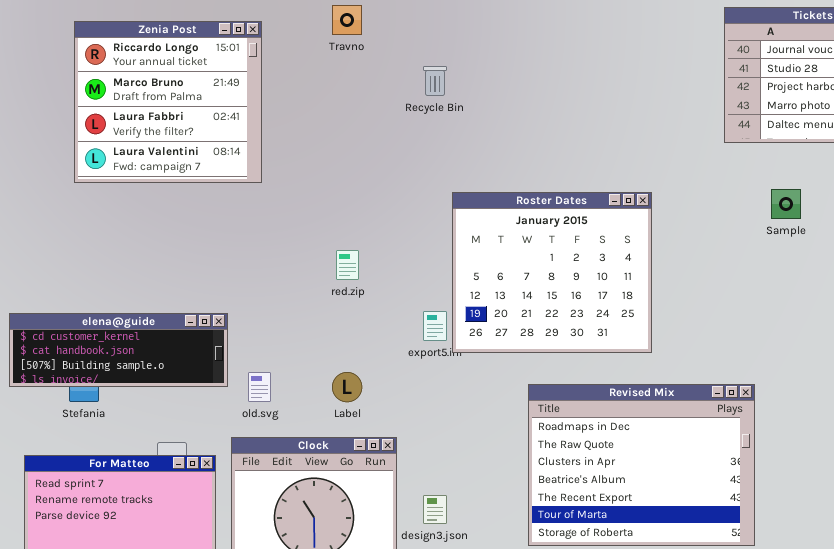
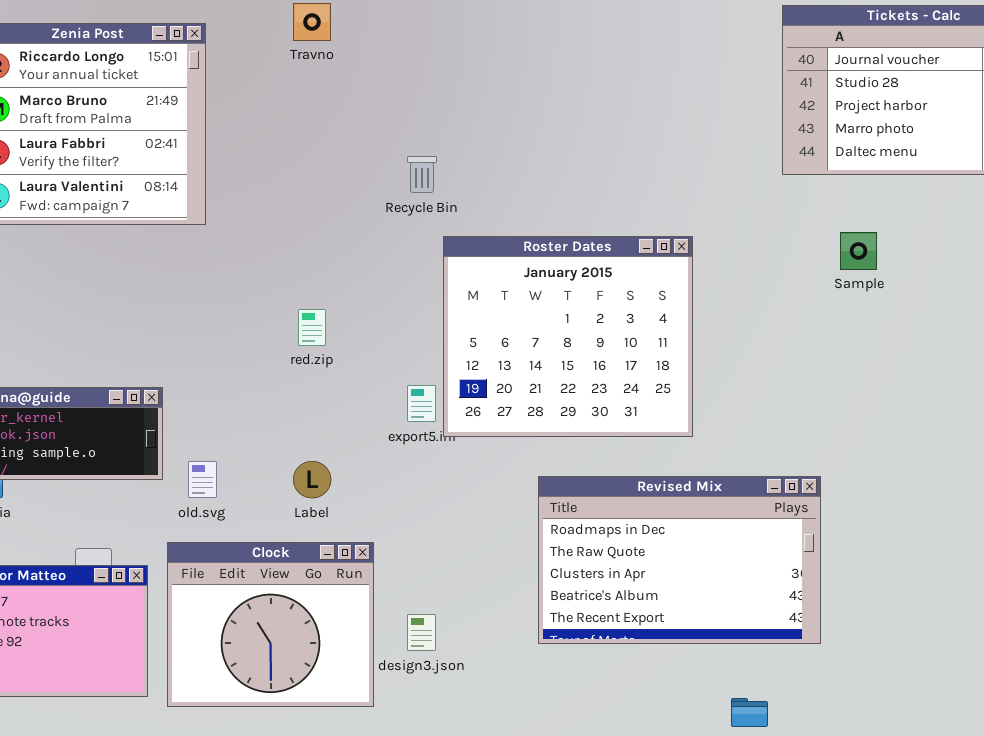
Recycle Bin: [423,66,447,96] -> [407,156,437,193], moved
Revised Mix: [528,384,755,546] -> [538,476,821,644], resized

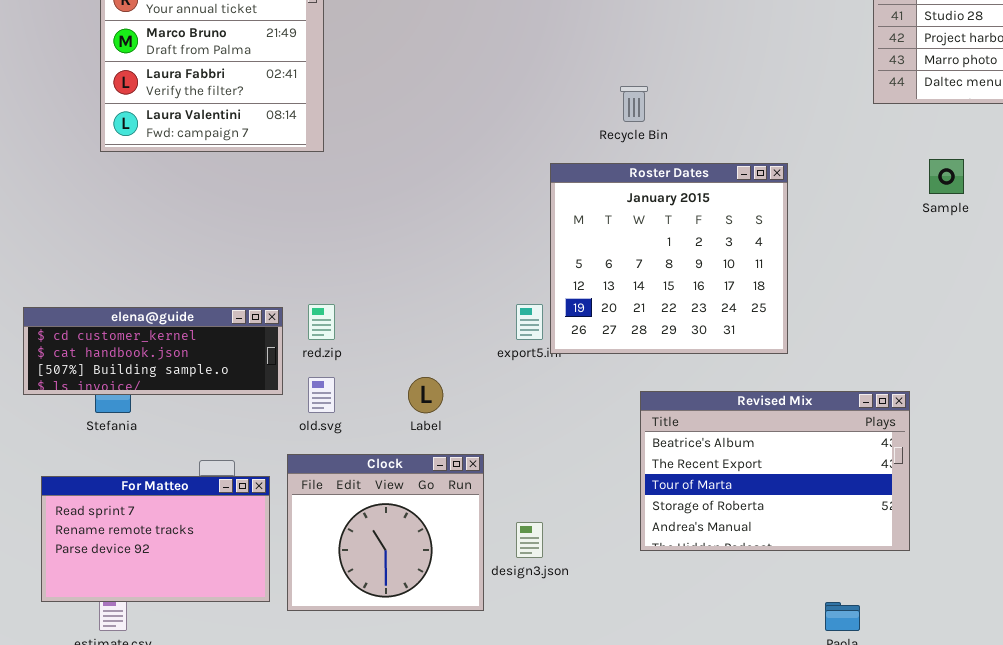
Recycle Bin: [407,156,437,193] -> [620,86,648,122], moved
red.zip: [298,309,326,346] -> [308,304,335,340], moved
Revised Mix: [538,476,821,644] -> [640,391,910,551], scrolled down 3 rows

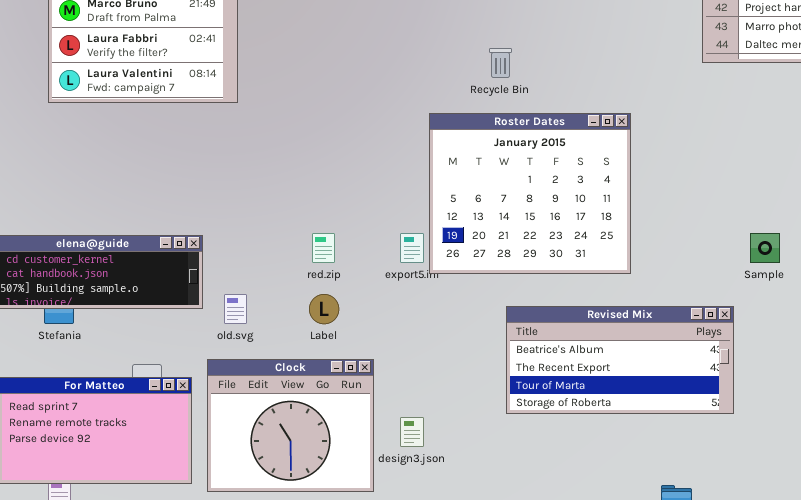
Sample: [929,159,964,194] -> [750,233,780,263], moved
red.zip: [308,304,335,340] -> [312,233,335,263], moved
Revised Mix: [640,391,910,551] -> [506,306,734,414], resized

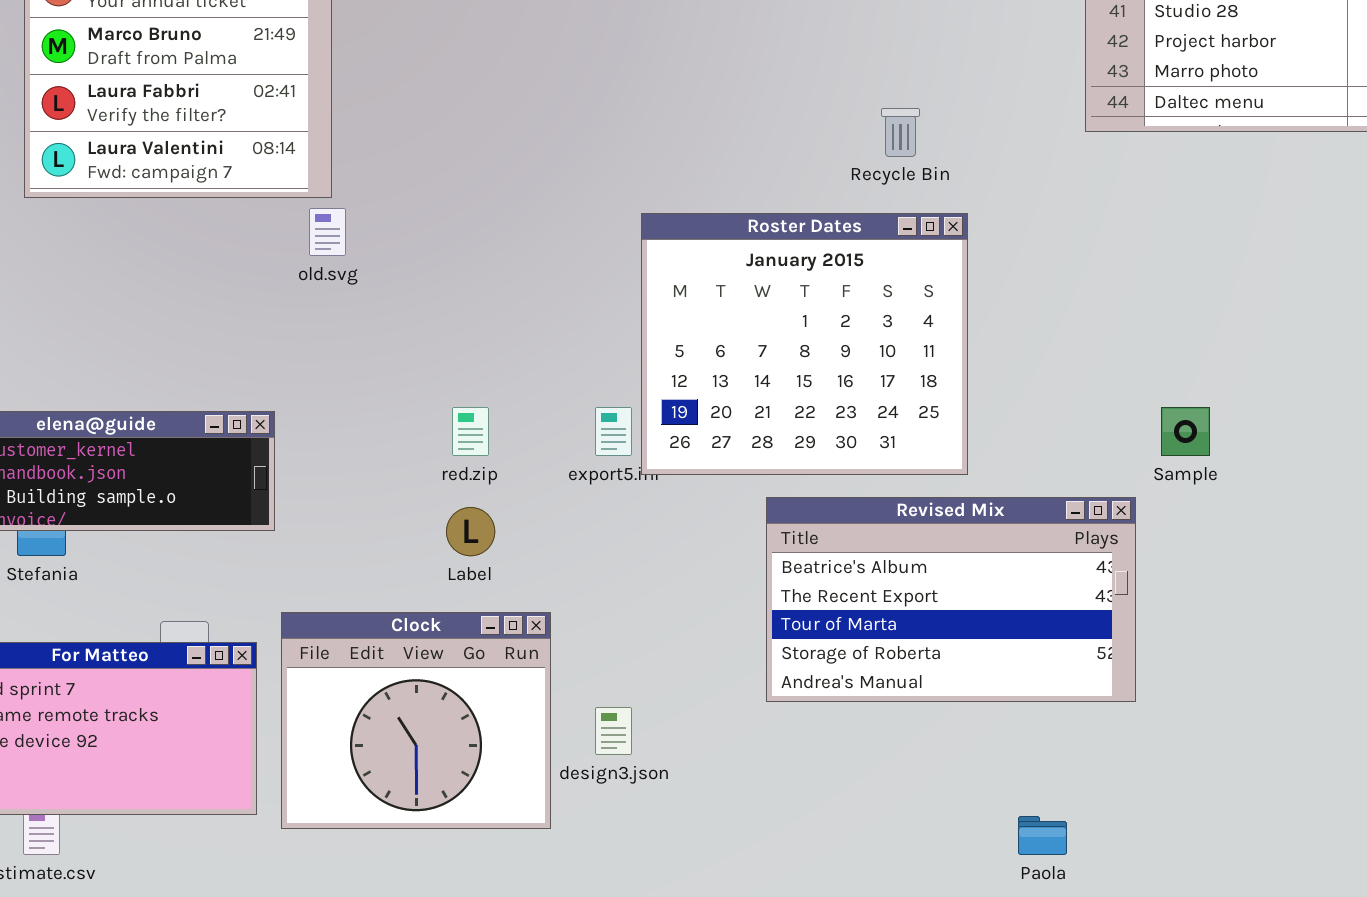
Recycle Bin: [489,48,512,78] -> [881,108,920,157], moved
old.svg: [224,294,247,324] -> [309,208,346,256], moved
Revised Mix: [506,306,734,414] -> [766,497,1136,702], resized

